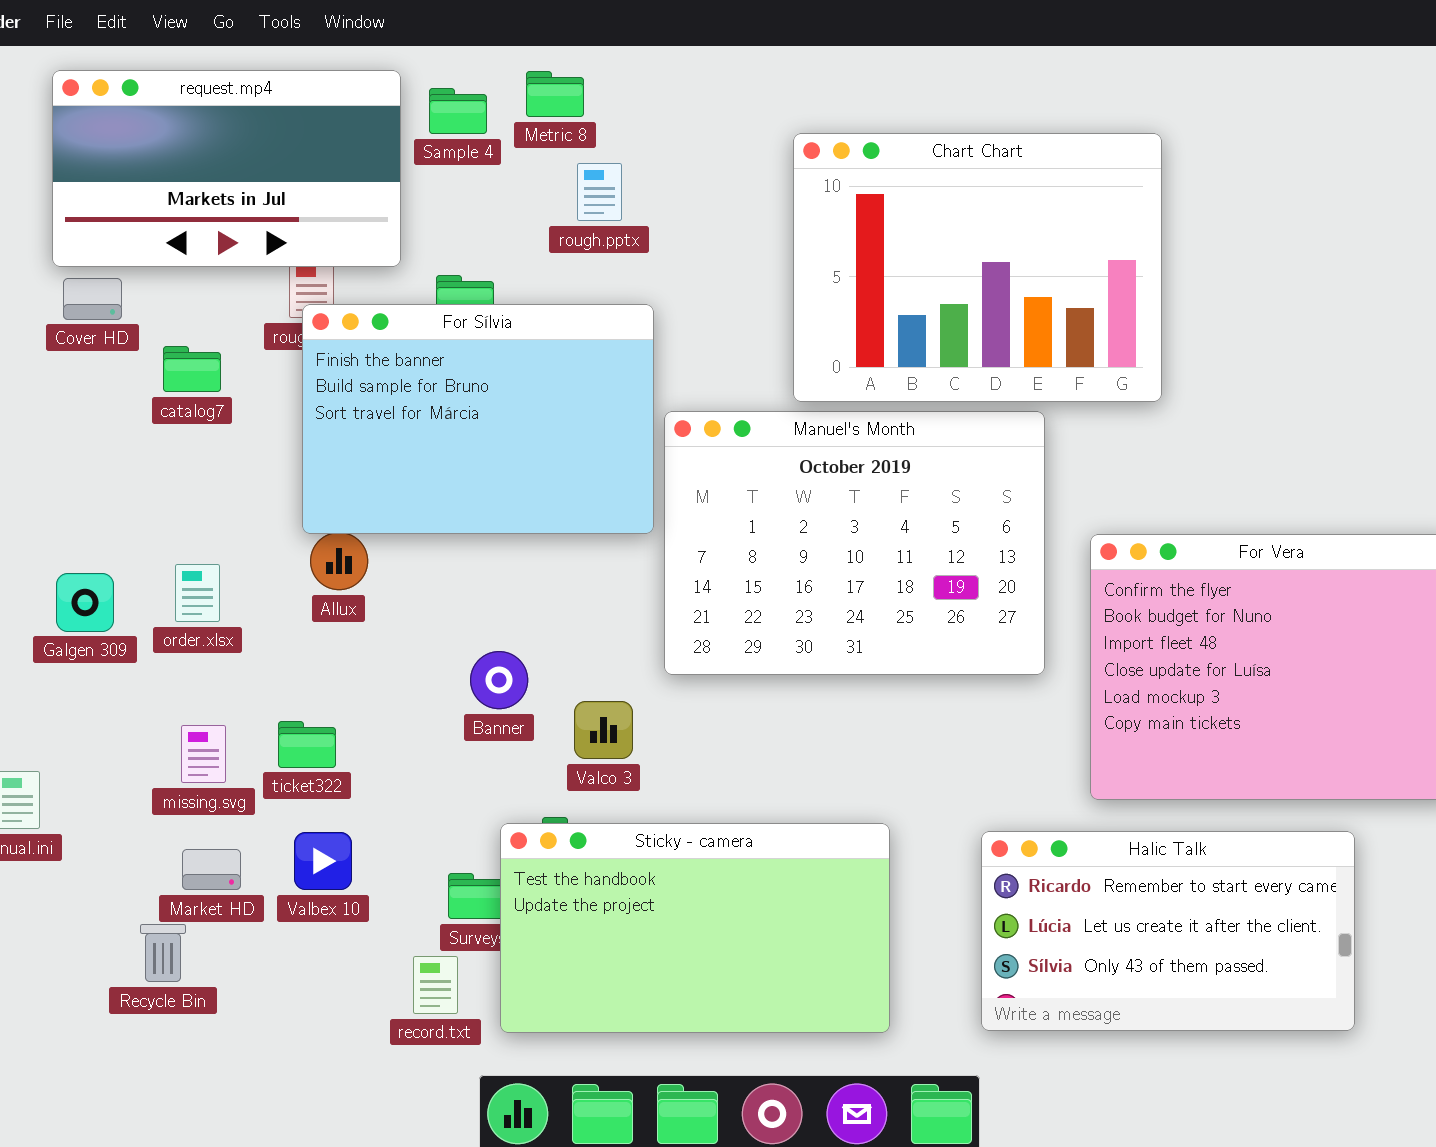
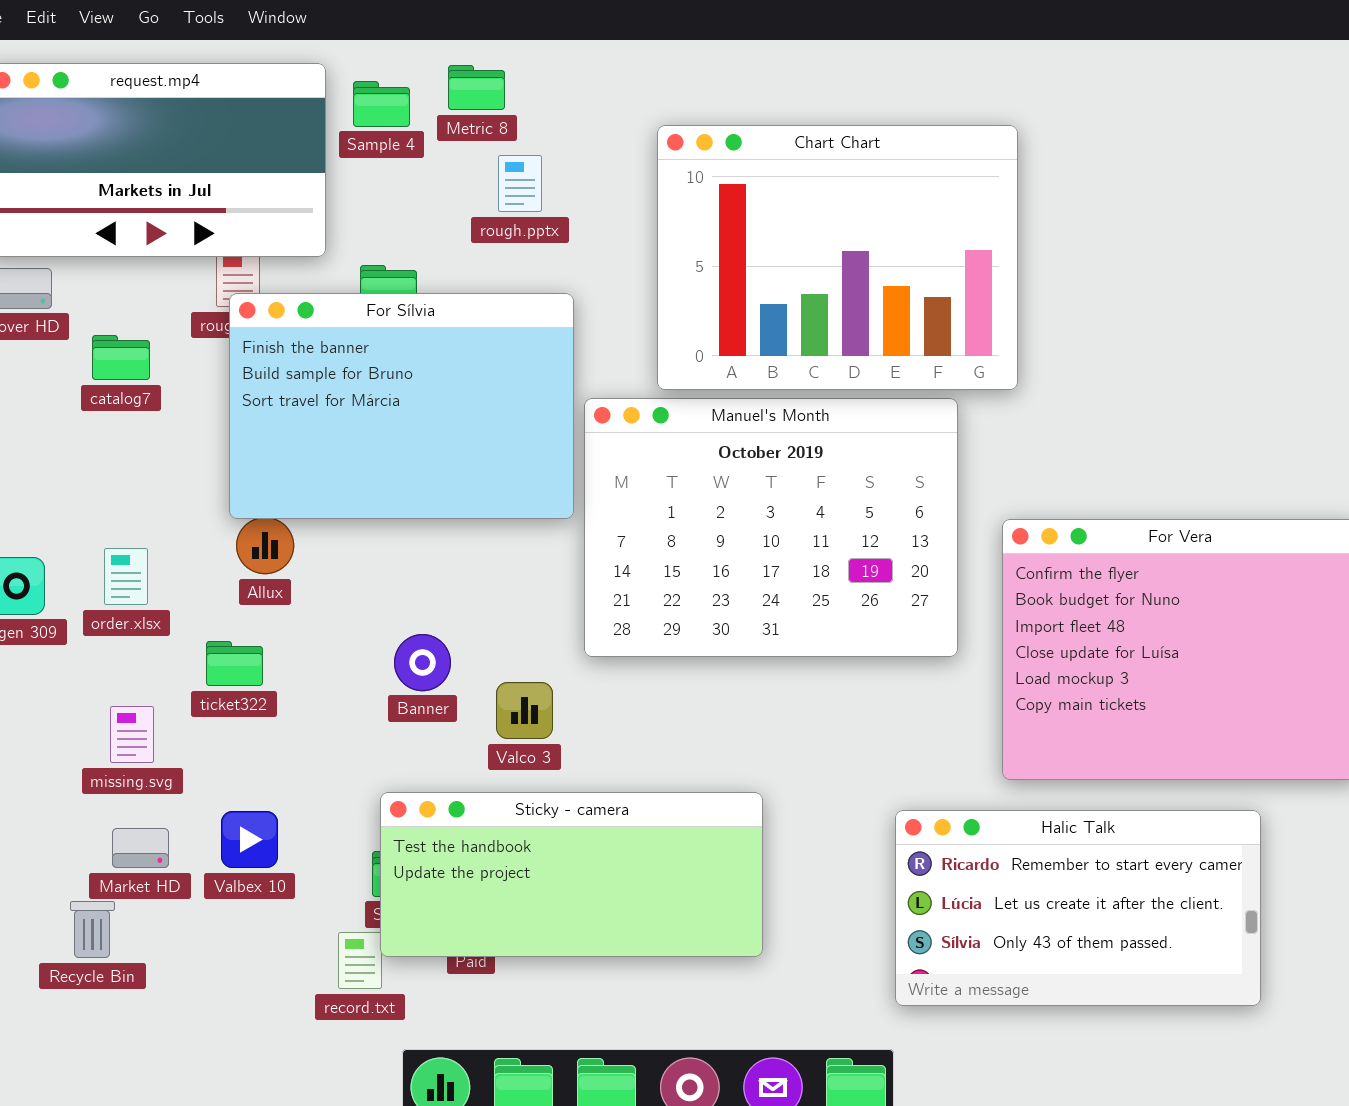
Chart Chart: [793,133,1162,402] -> [657,125,1018,390], moved
ticket322: [278,721,336,768] -> [206,641,263,686], moved
Sticky - camera: [500,823,890,1033] -> [380,792,763,957], moved, resized

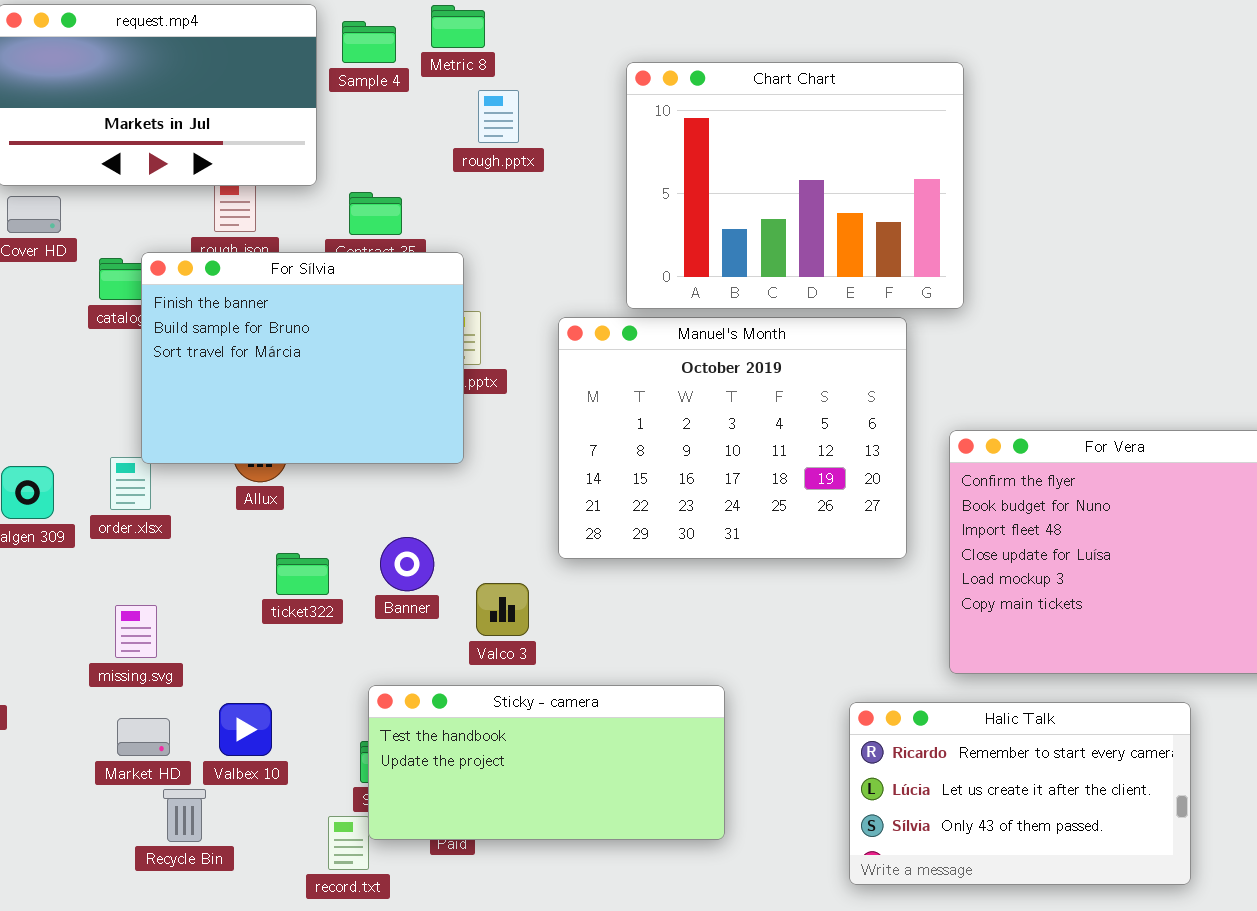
For Sílvia: [229,293,574,519] -> [141,252,464,464], moved
ticket322: [206,641,263,686] -> [276,553,329,595], moved
Recycle Bin: [70,901,115,958] -> [163,789,206,842], moved

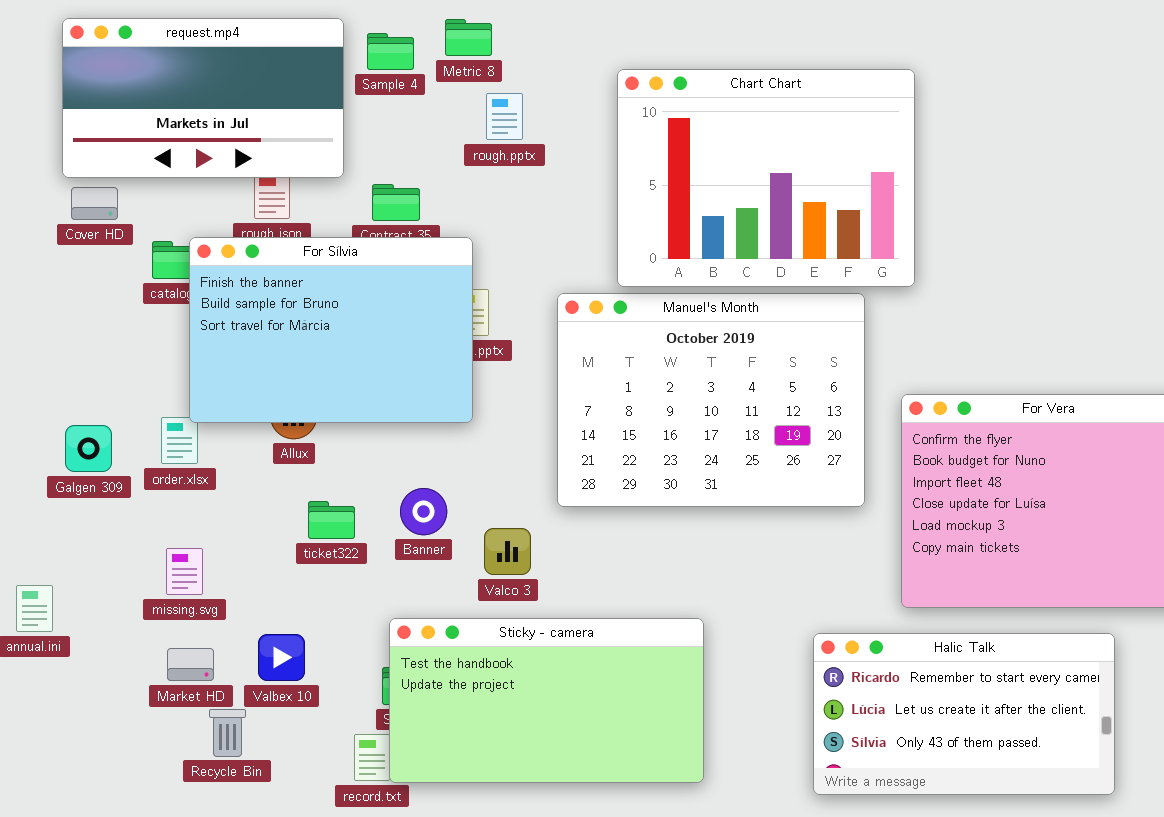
Sticky - camera: [368,685,725,840] -> [389,618,704,783], resized

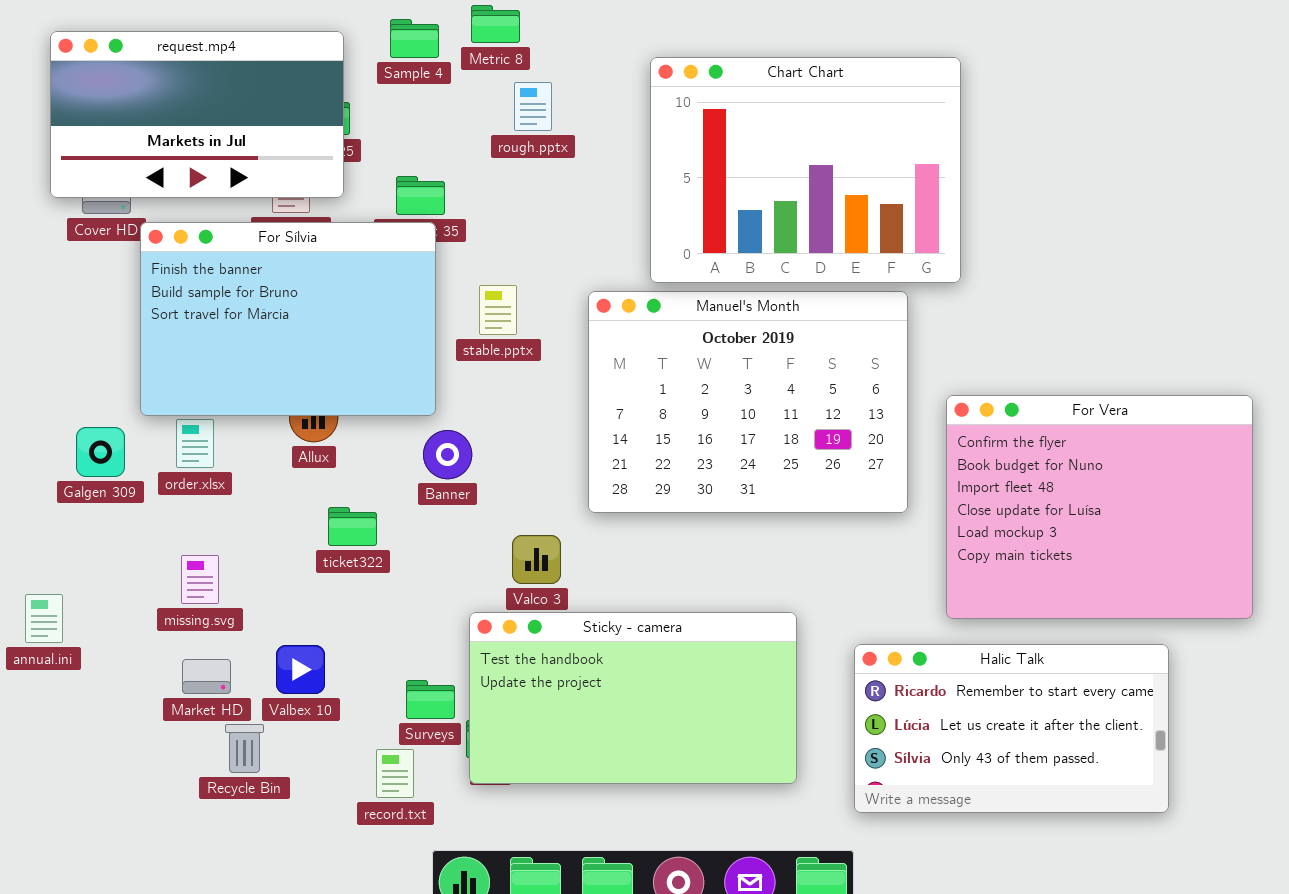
request.mp4: [62,18,344,178] -> [50,31,344,198], moved
For Sílvia: [189,237,473,423] -> [140,222,436,416], moved
Banner: [400,488,447,535] -> [423,430,472,479], moved
Sticky - camera: [389,618,704,783] -> [469,612,797,784], moved

